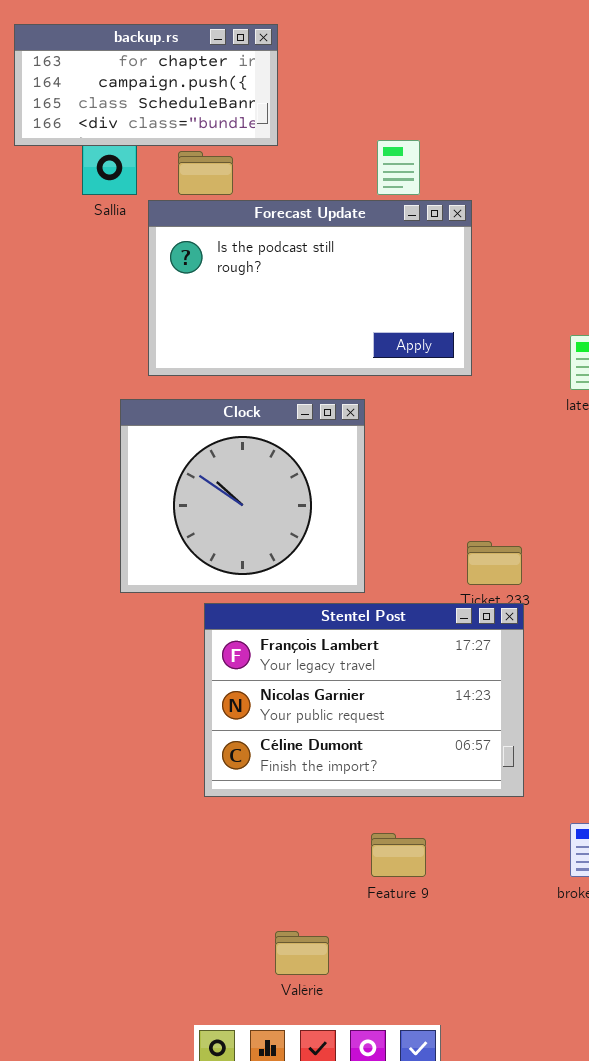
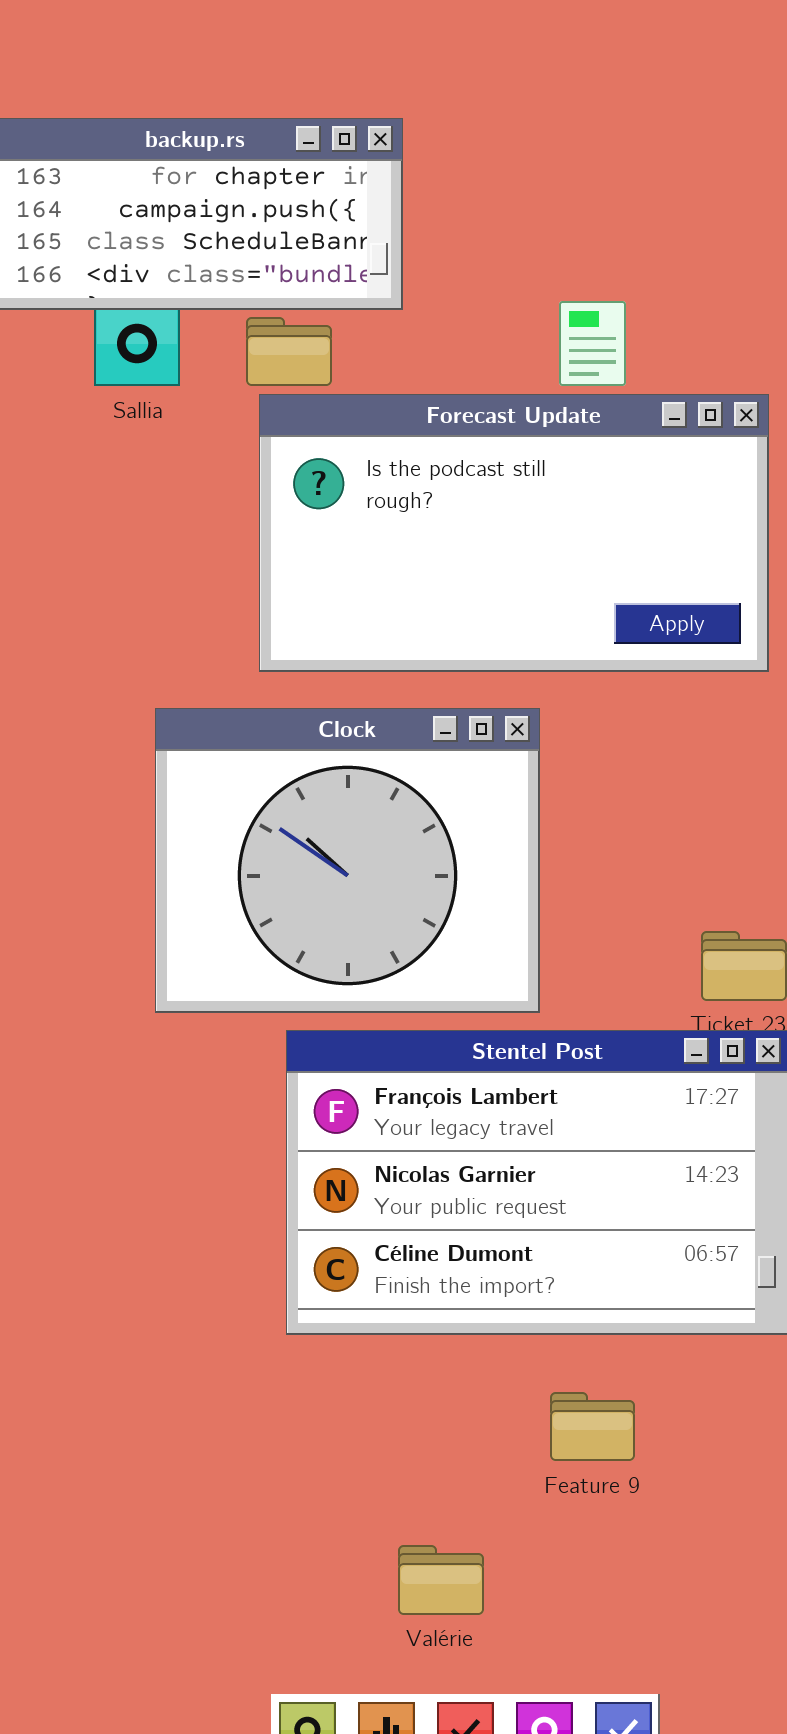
Forecast Update: [148,200,472,376] -> [259,394,769,672], moved

